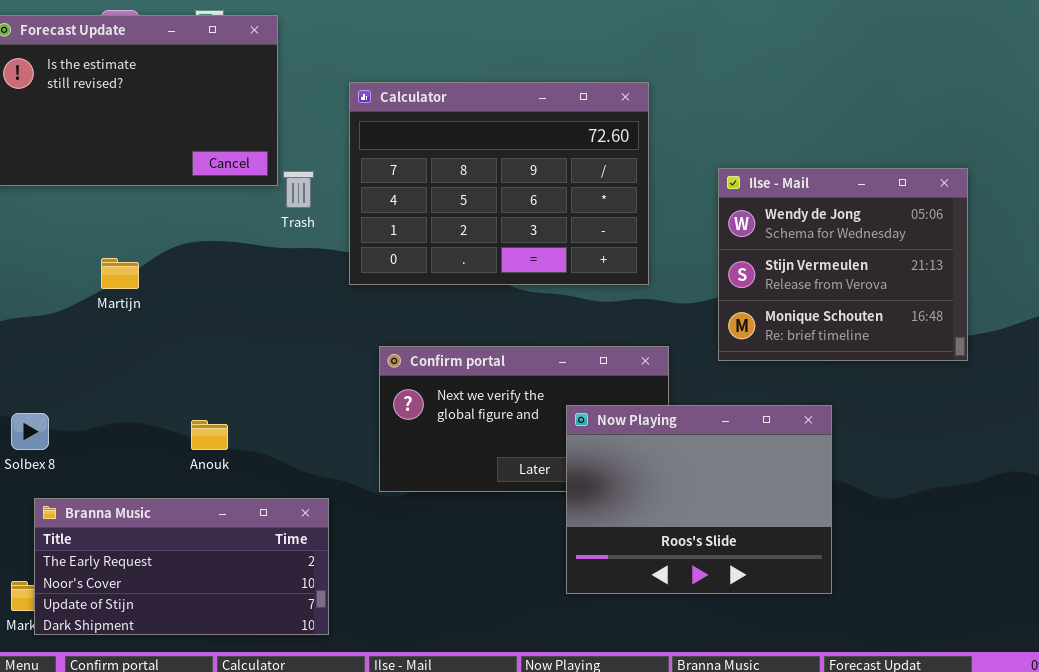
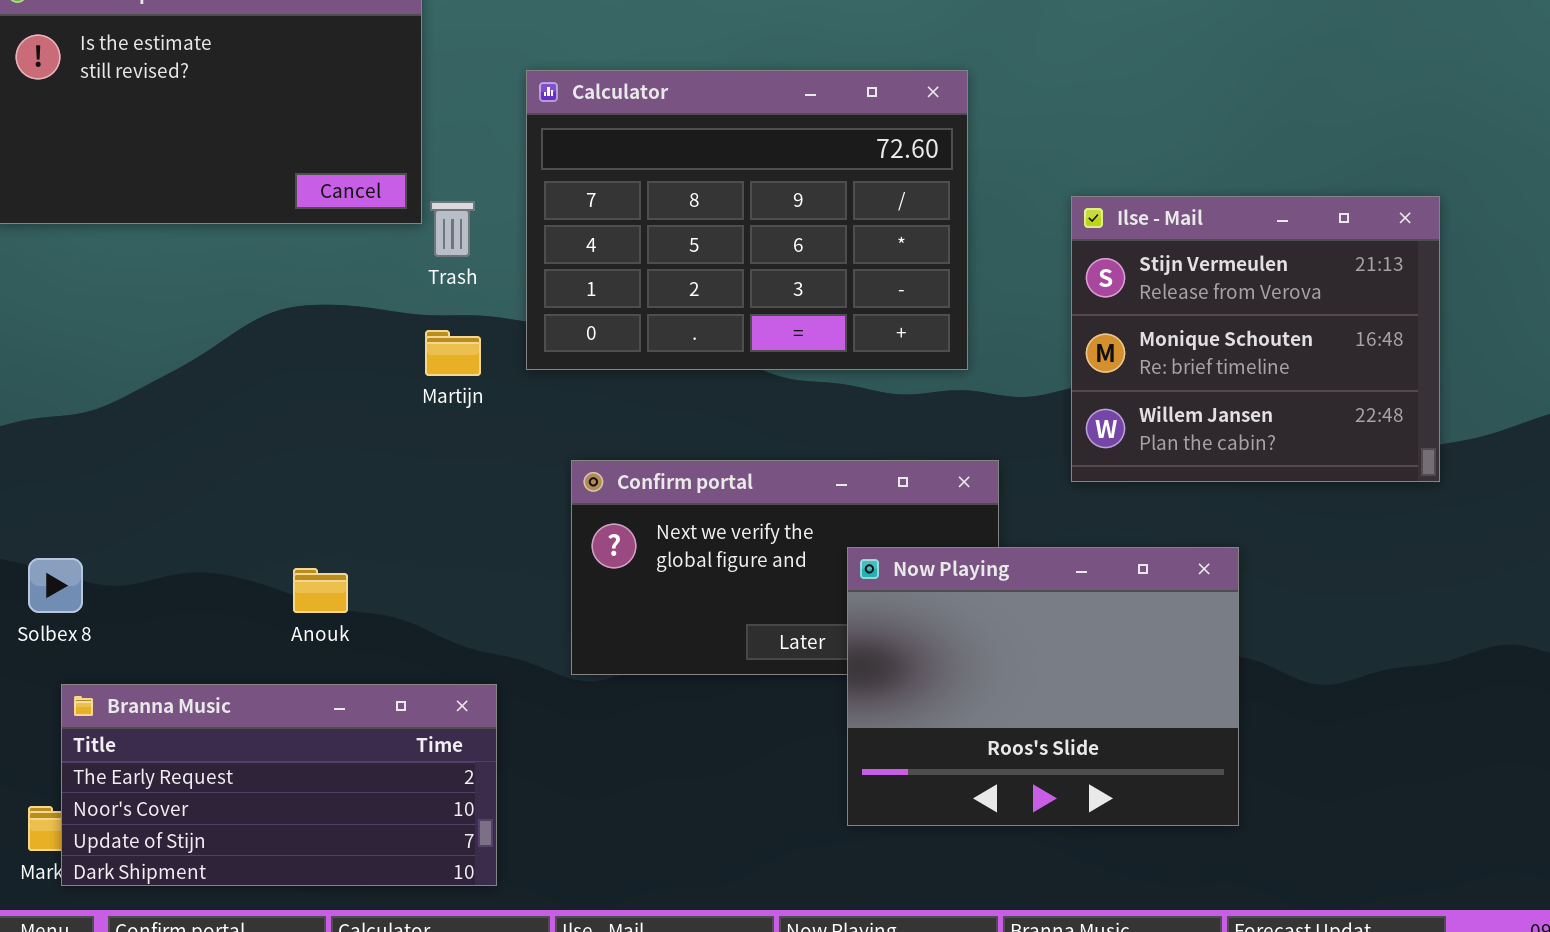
Ilse - Mail: [718,168,968,361] -> [1071,196,1440,482], scrolled down 1 row
Martijn: [101,258,139,289] -> [425,330,481,376], moved

